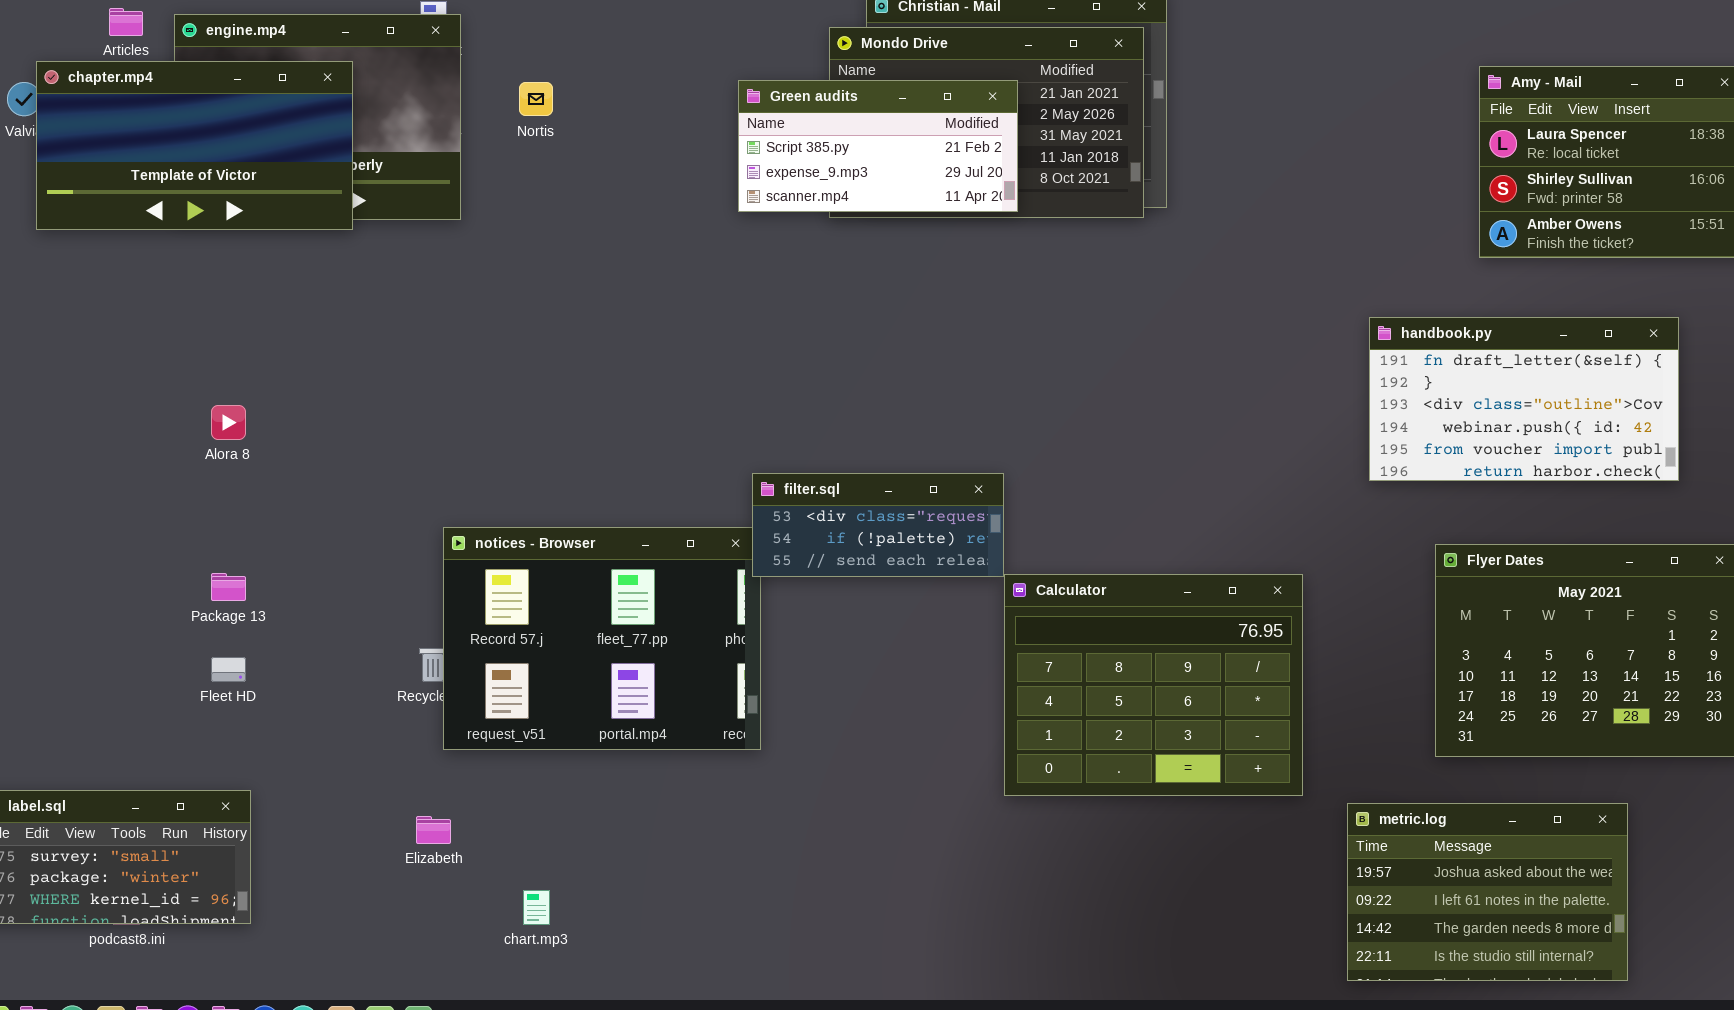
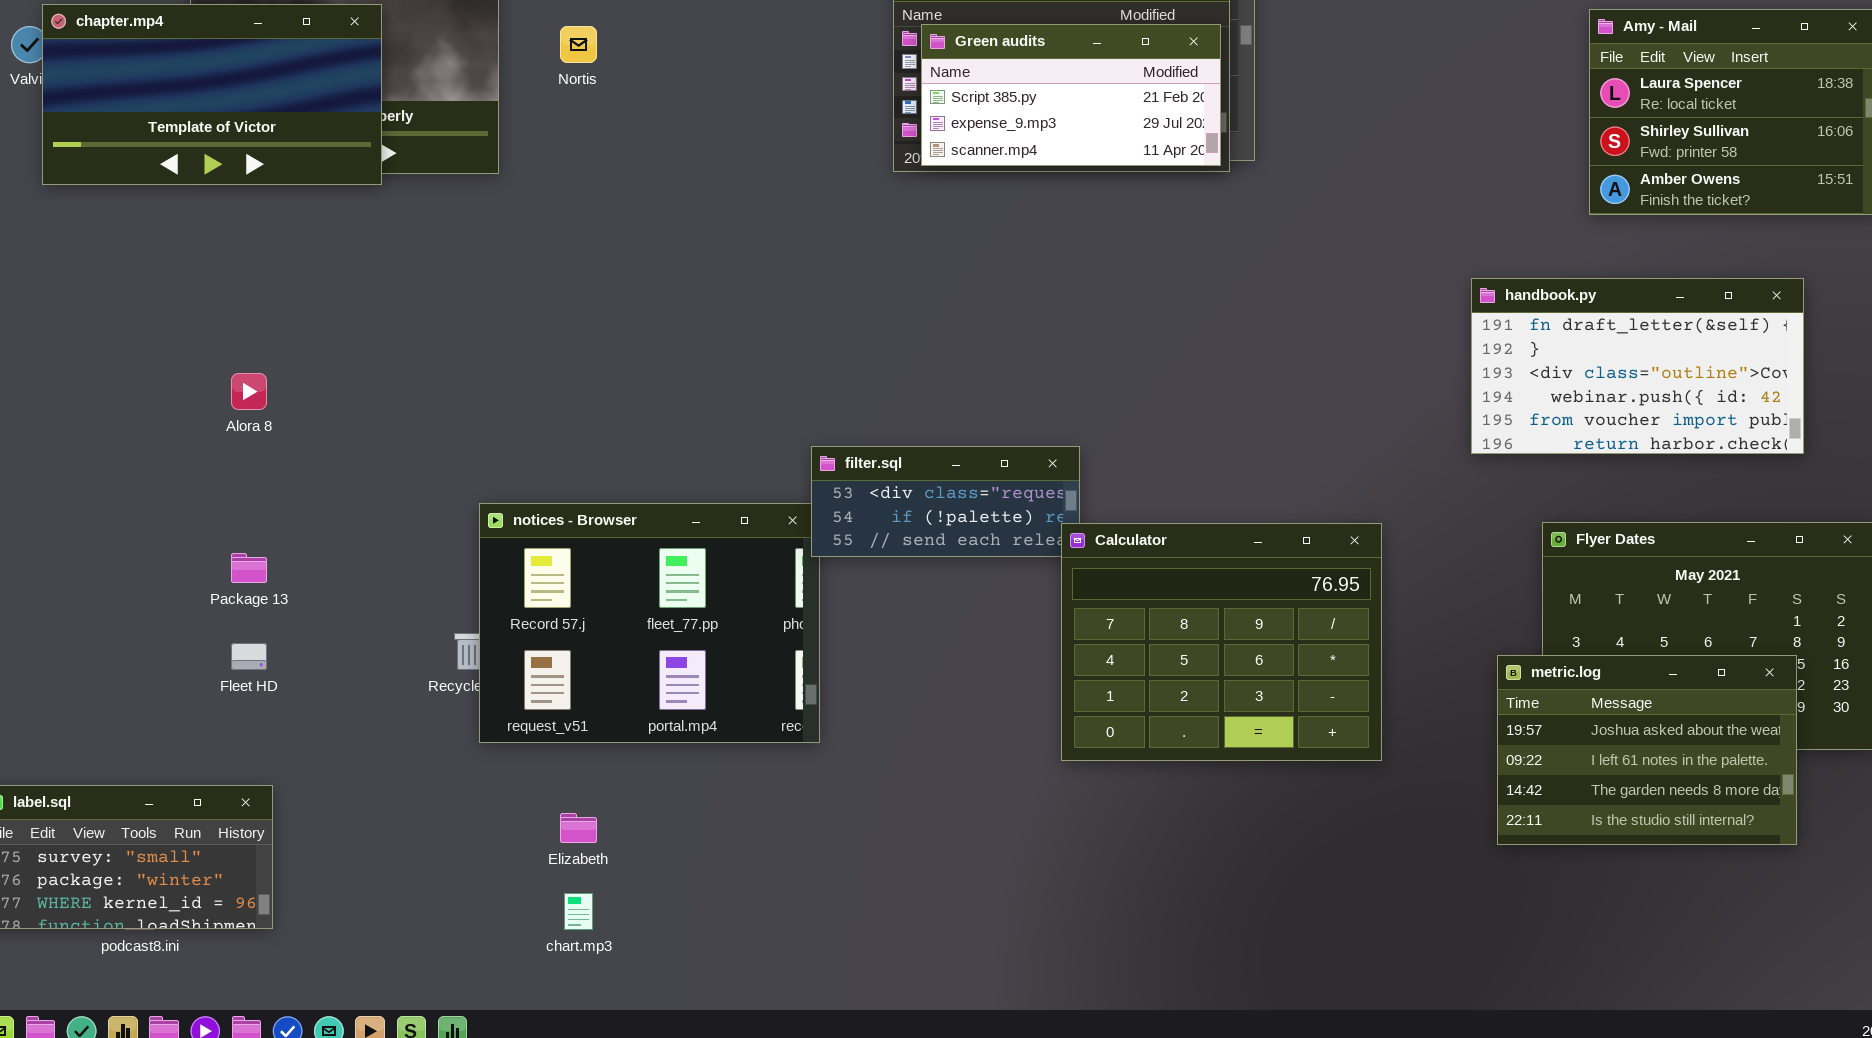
Green audits: [738,80,1018,212] -> [921,24,1221,166], moved
Calculator: [1004,574,1303,796] -> [1061,523,1382,761], moved
metric.log: [1347,803,1628,981] -> [1497,655,1797,845], moved
Elizabeth: [416,816,451,844] -> [560,813,597,843], moved

